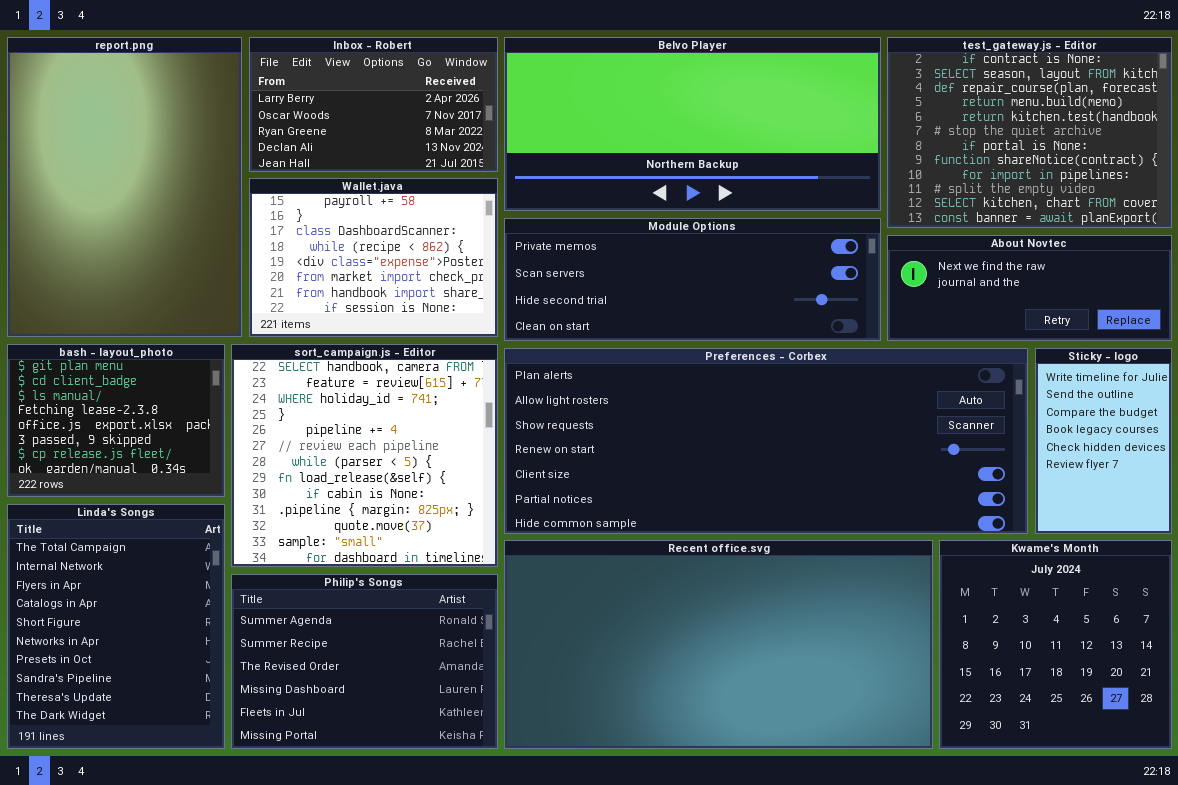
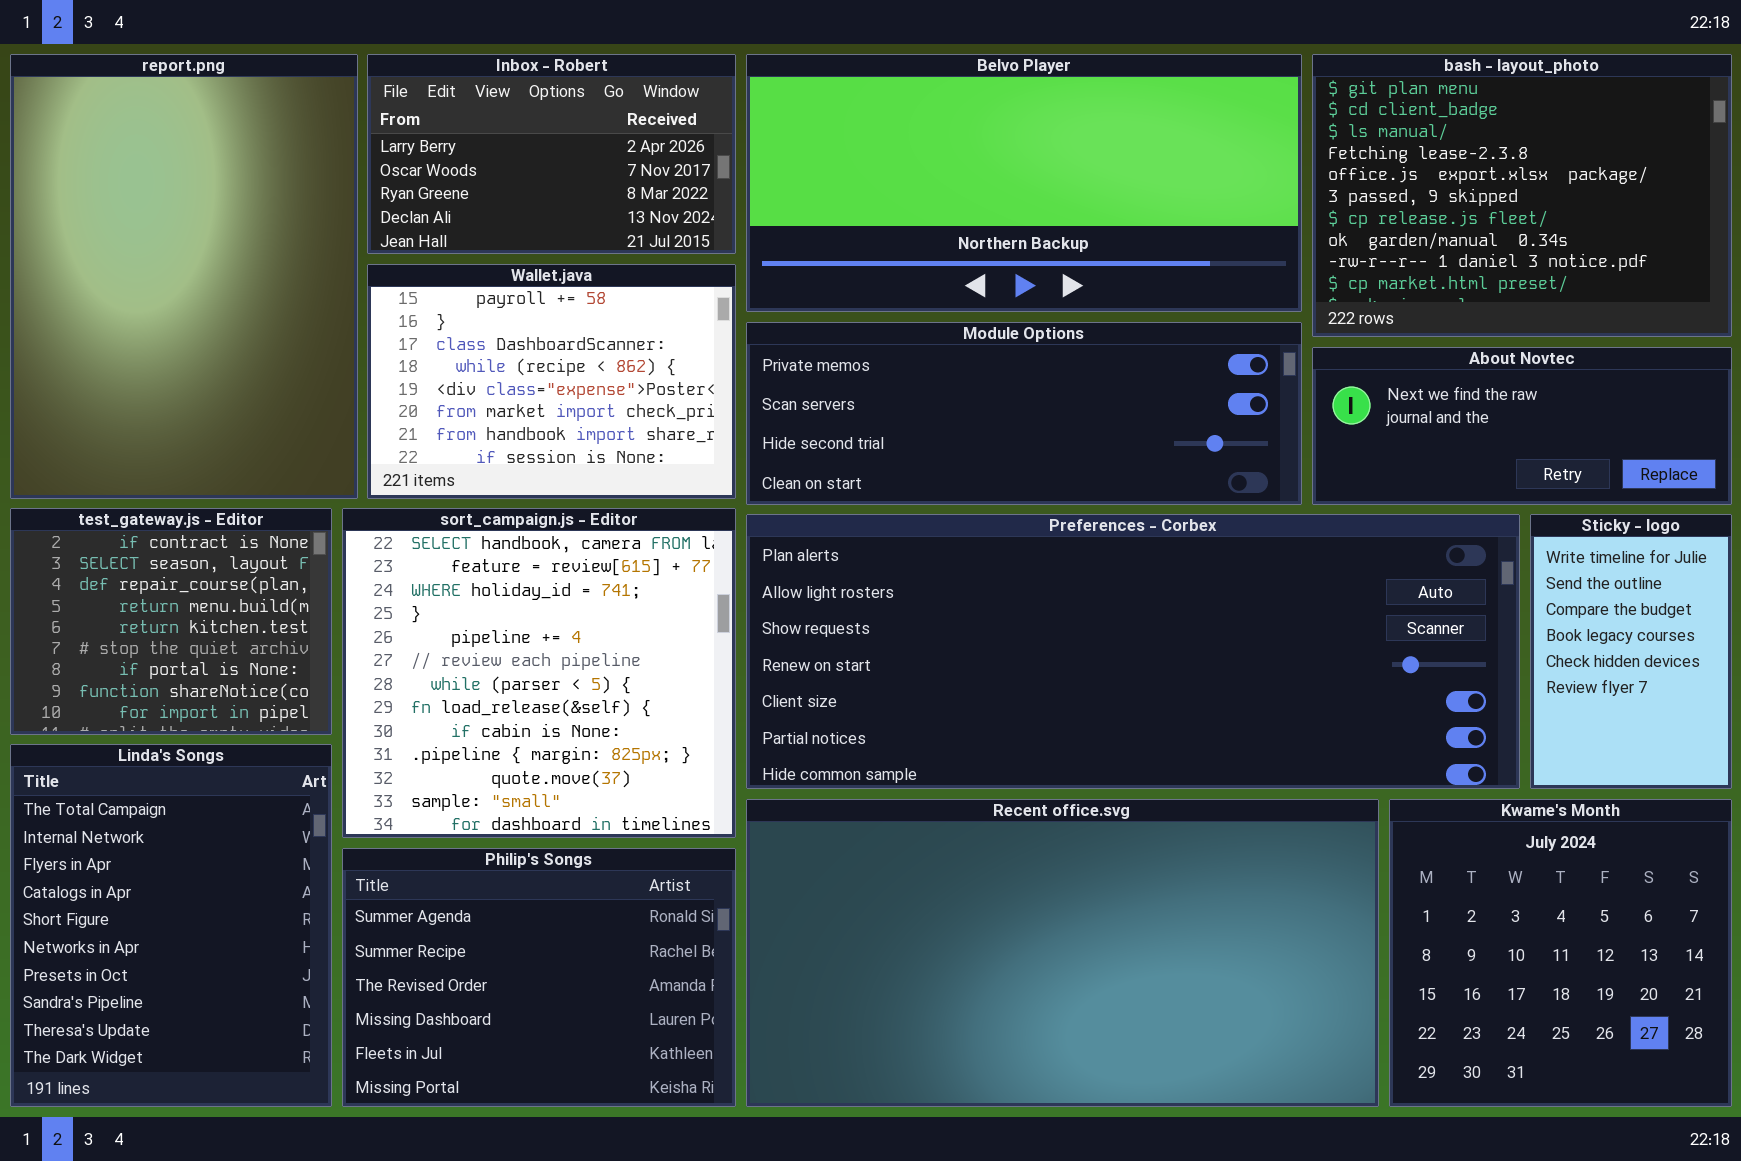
test_gateway.js - Editor: [887,37,1172,228] -> [10,508,332,735], moved, resized
bash - layout_photo: [7,344,225,497] -> [1312,54,1732,337], moved, resized

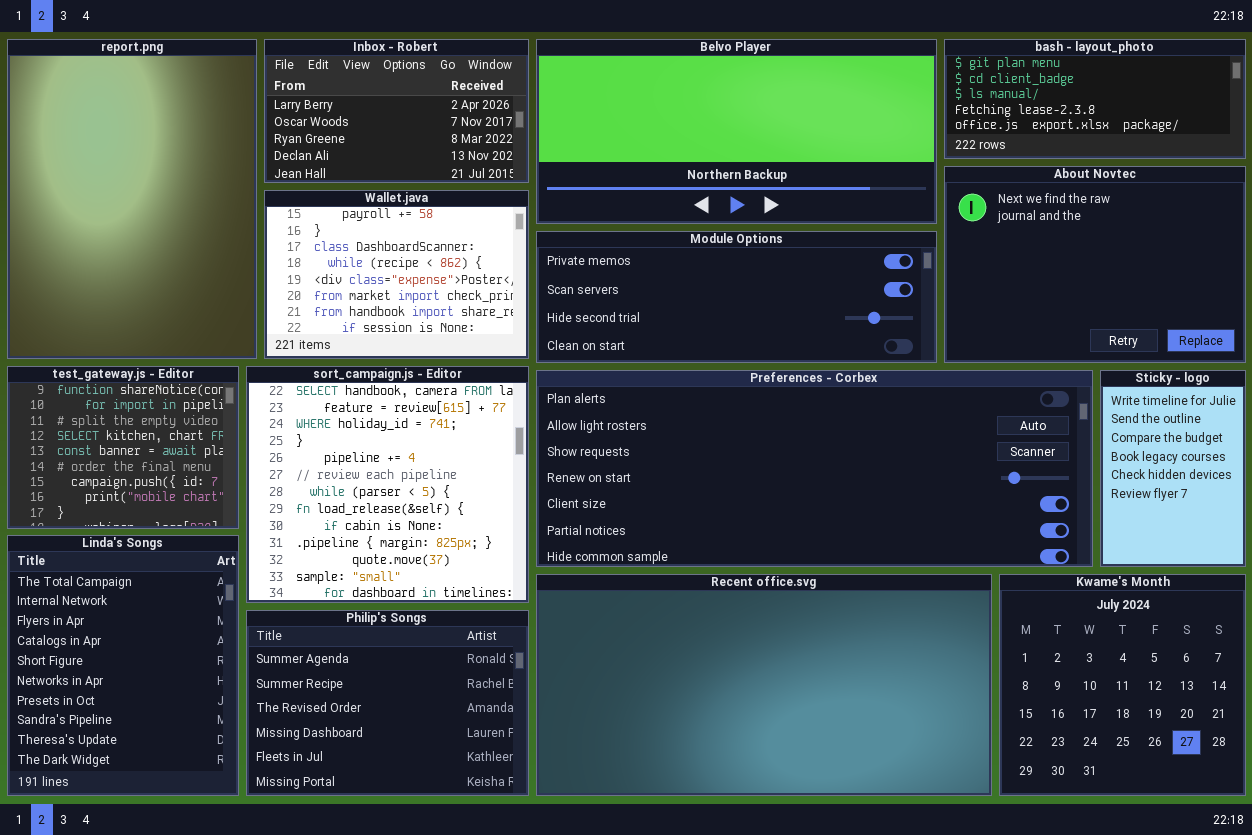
bash - layout_photo: [1312,54,1732,337] -> [944,39,1246,159], resized
About Novtec: [1312,347,1732,505] -> [944,166,1246,363], resized
test_gateway.js - Editor: [10,508,332,735] -> [7,366,239,529], scrolled down 7 rows

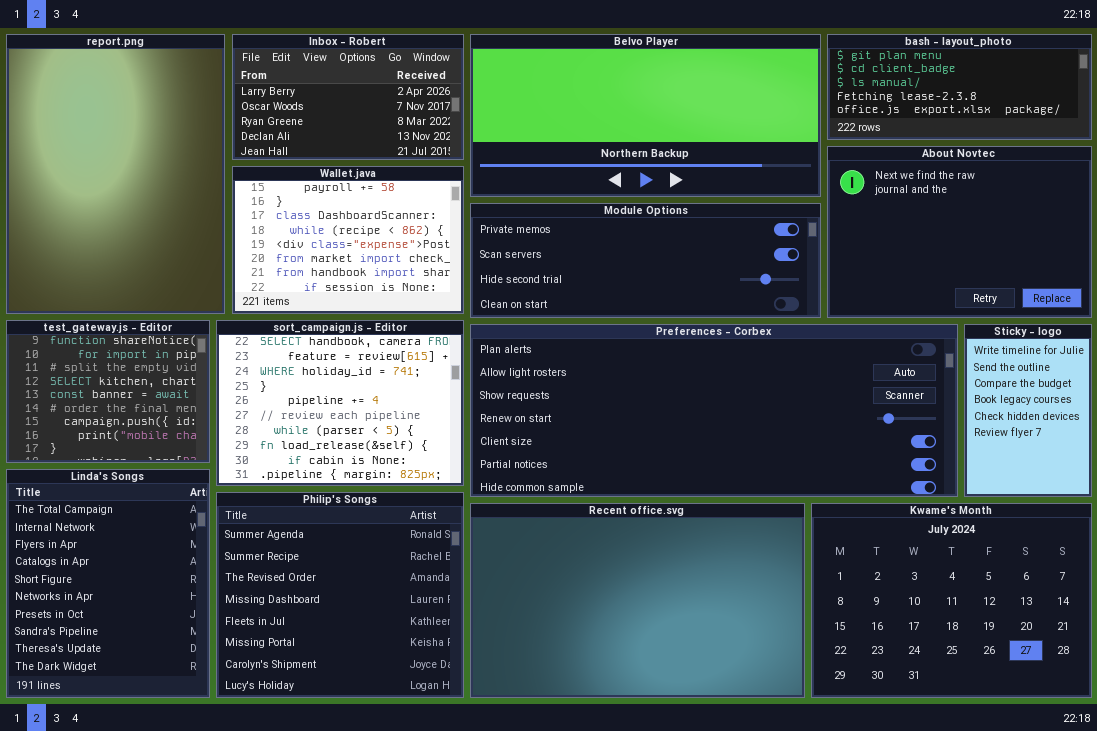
sort_campaign.js - Editor: [246,366,529,603] -> [216,320,464,486], resized
Recent office.svg: [536,574,992,796] -> [470,503,805,698], resized
Kwame's Month: [999,574,1246,796] -> [811,503,1092,698], resized
Philip's Songs: [246,610,529,796] -> [216,492,464,698], resized

